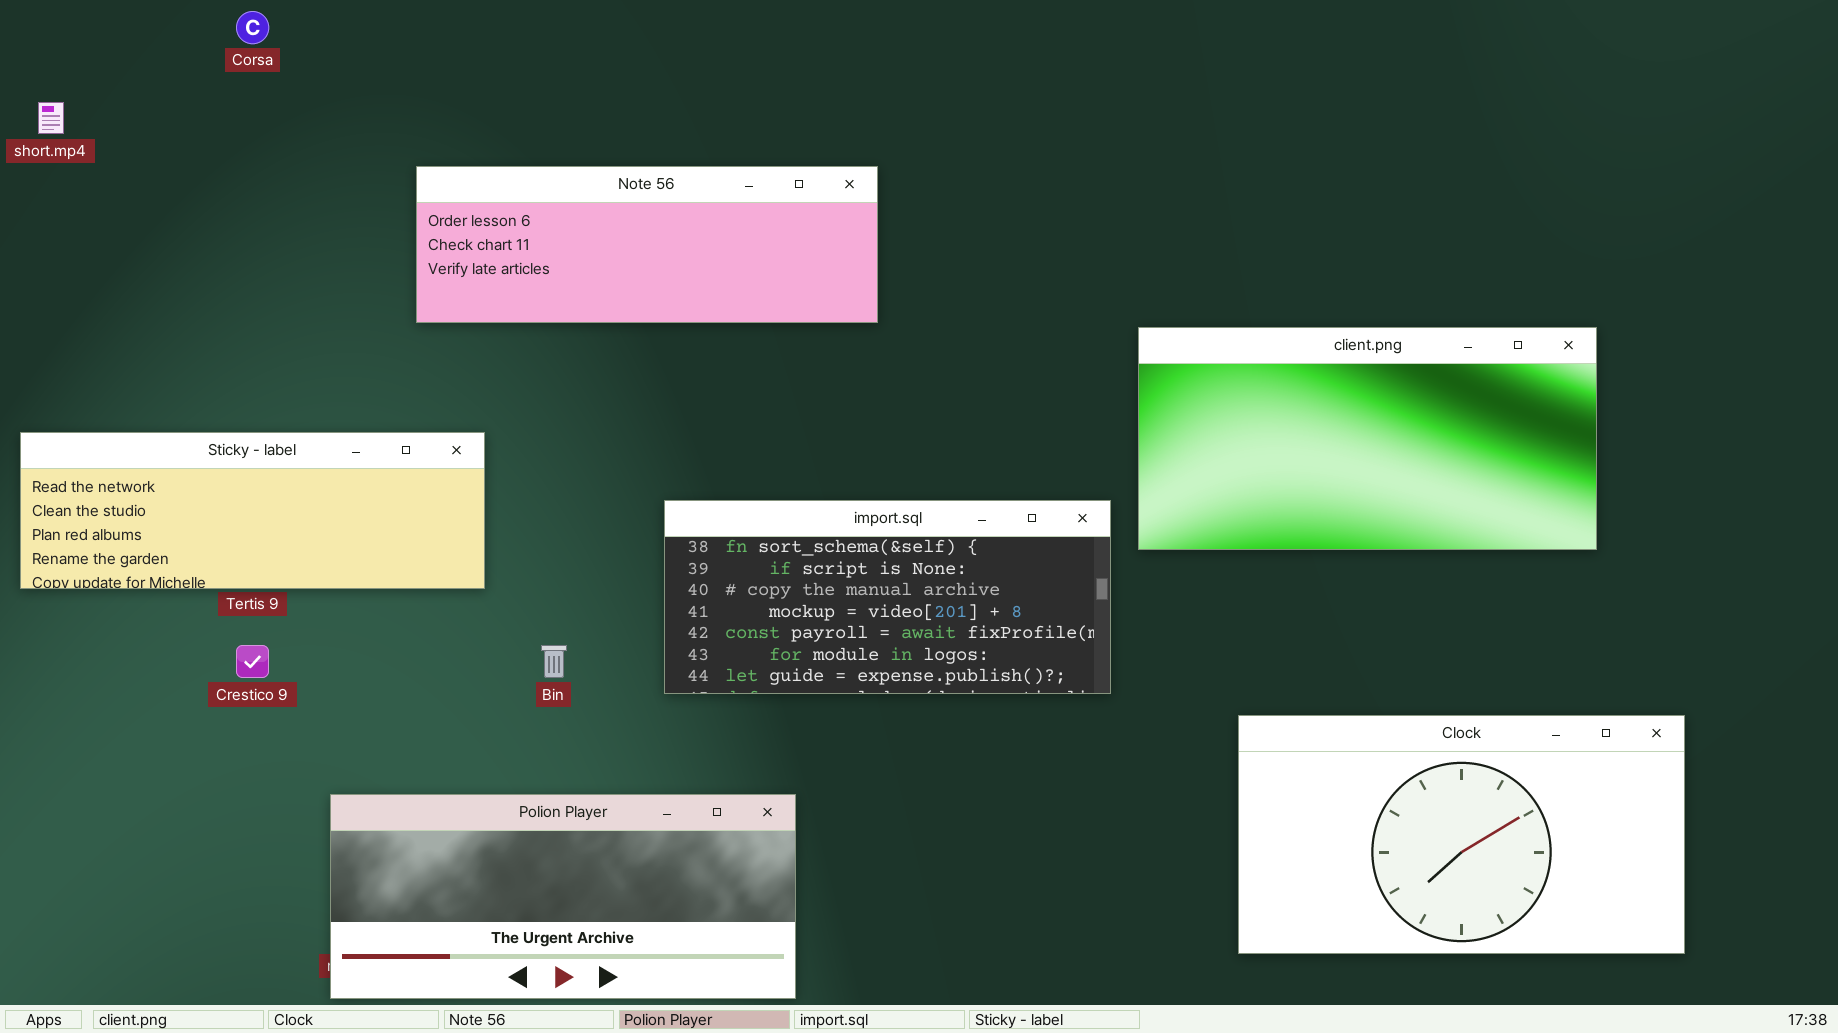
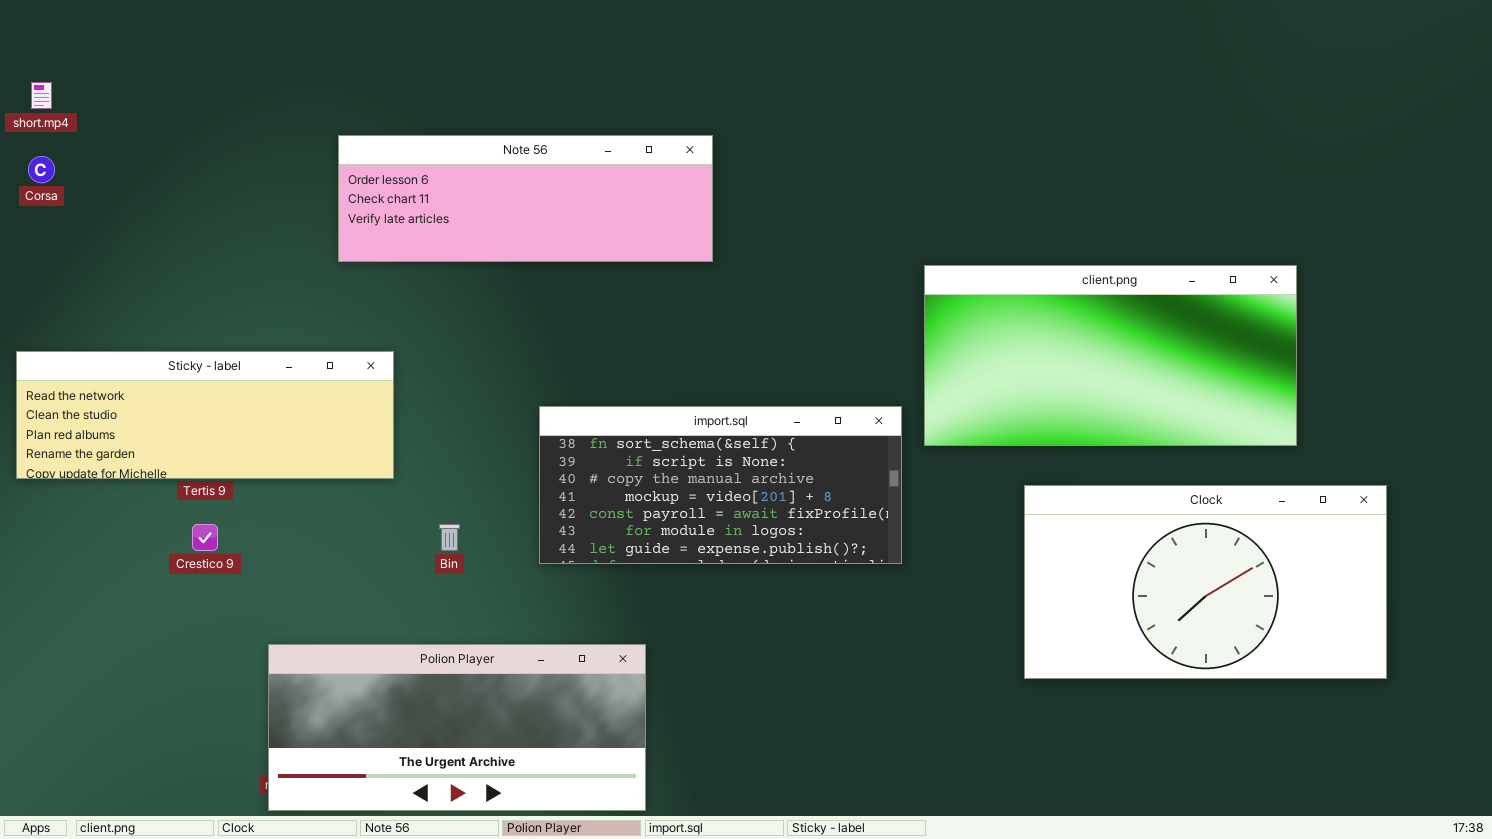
Corsa: [236,11,269,44] -> [28,156,55,183], moved
Clock: [1238,715,1685,954] -> [1024,485,1387,679], moved

